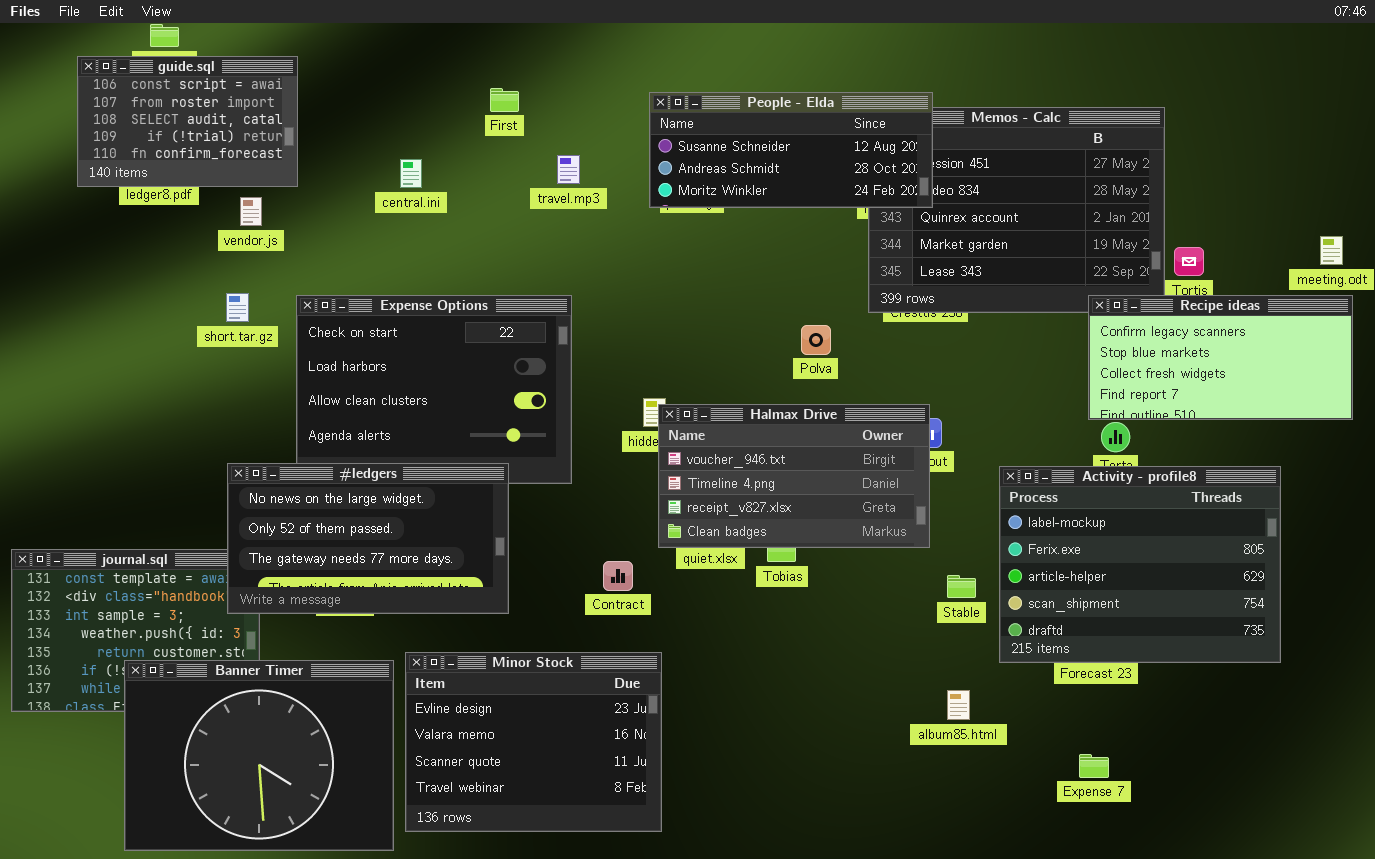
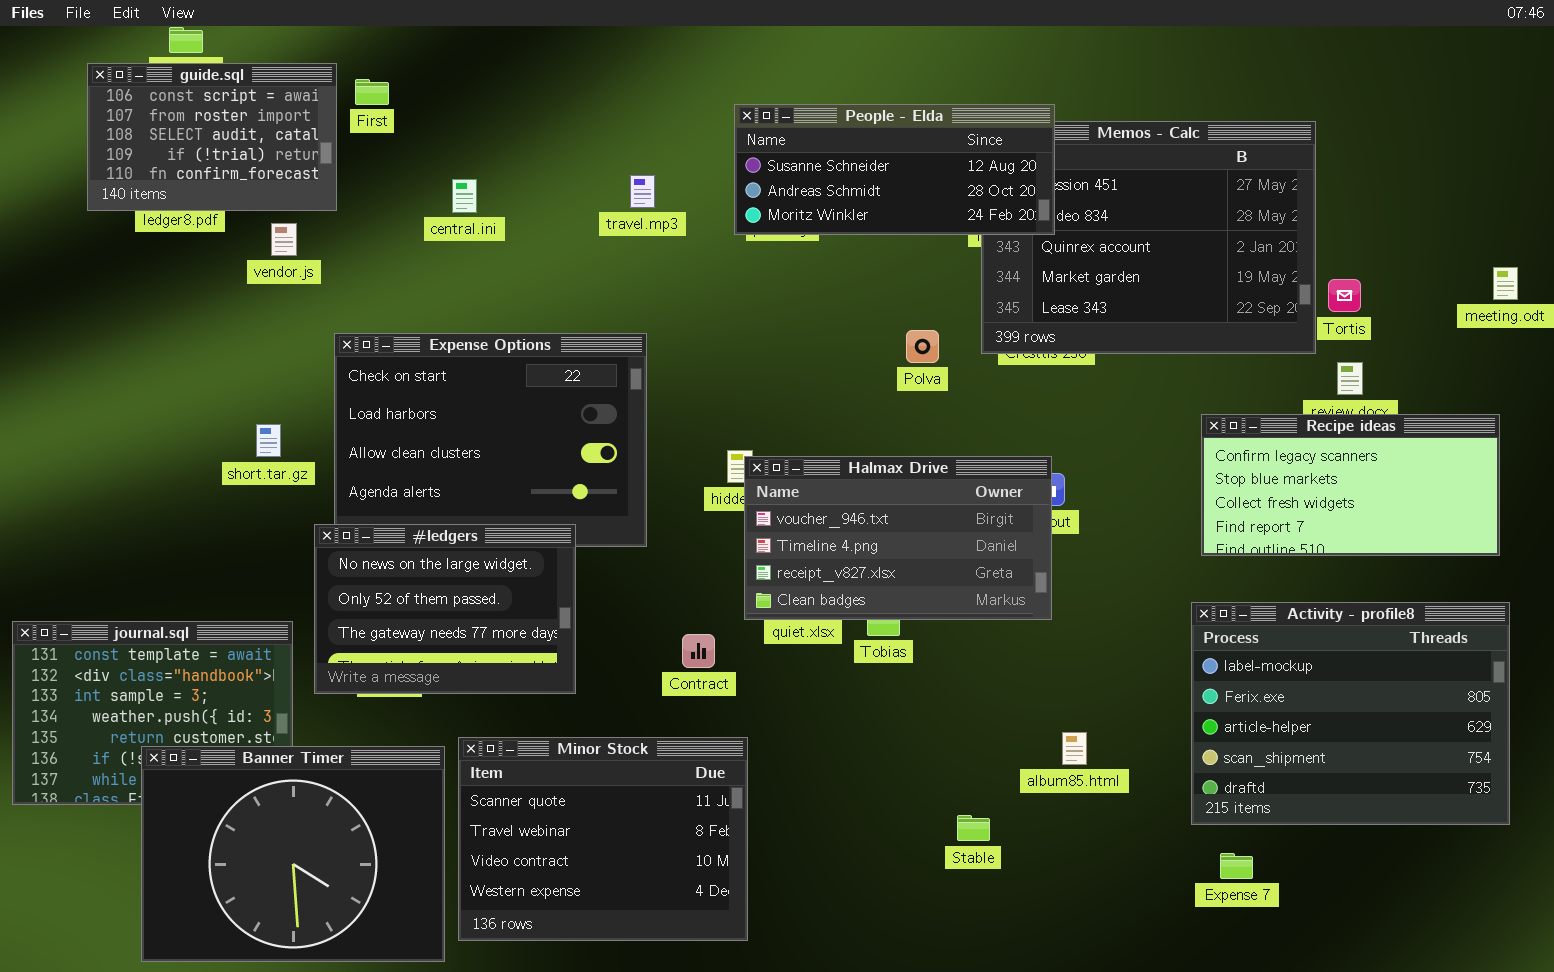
First: [490,88,519,112] -> [355,79,389,105], moved
short.tar.gz: [226,293,249,322] -> [256,424,281,457], moved
Recipe ideas: [1088,295,1353,420] -> [1201,414,1500,556], moved
Polva: [801,325,831,355] -> [906,330,939,363], moved
#ledgers: [227,463,509,614] -> [314,524,576,694], resized
Activity - profile8: [999,466,1281,663] -> [1191,602,1510,825], moved
Stable: [947,575,976,598] -> [957,815,990,841], moved
Minor Stock: [405,652,662,832] -> [458,737,748,941], scrolled down 2 rows
album85.html: [947,690,970,720] -> [1062,732,1087,765], moved

